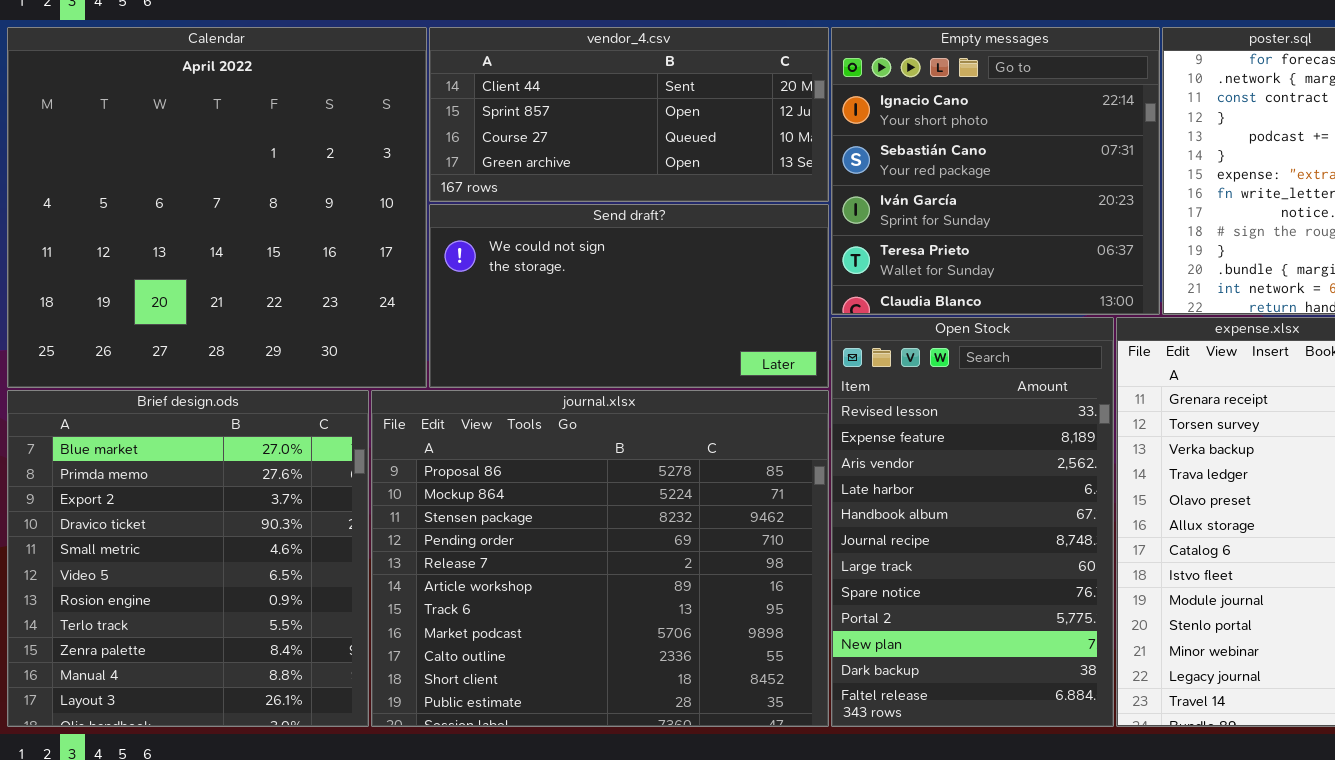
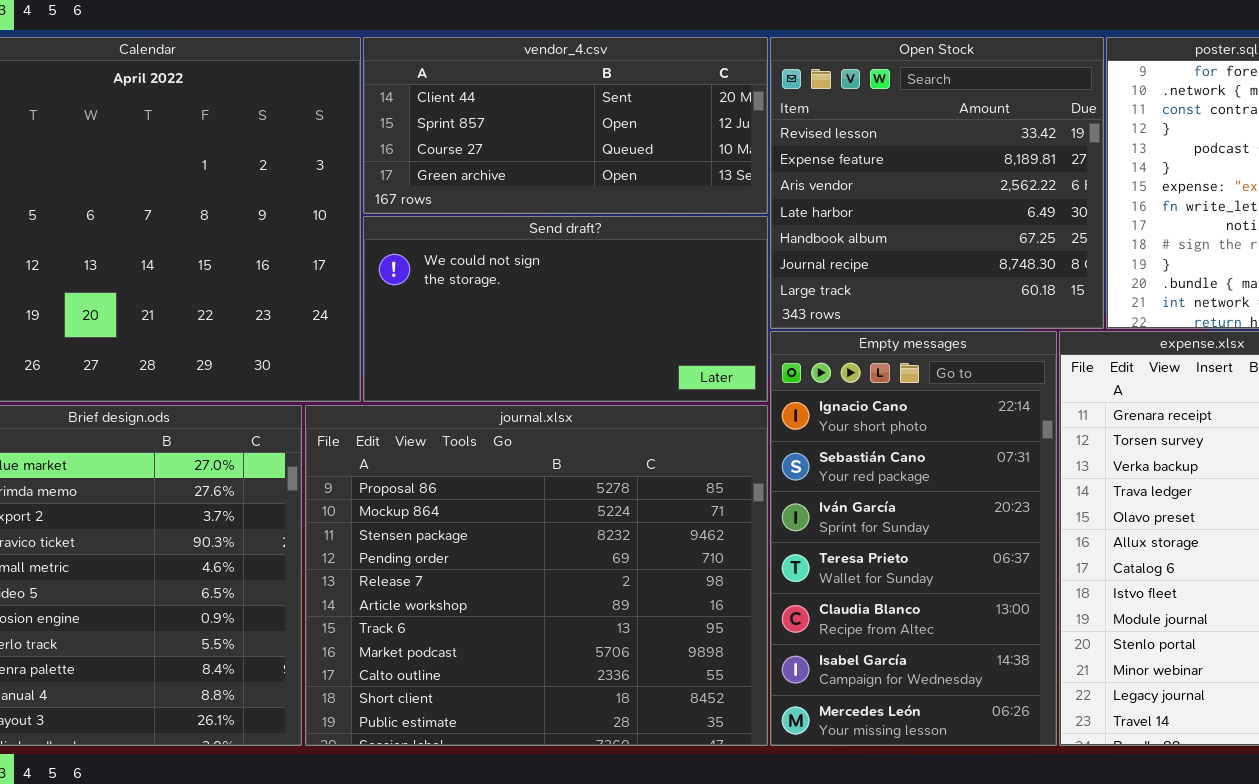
Empty messages: [831,27,1160,315] -> [770,331,1057,746], moved, resized
Open Stock: [831,317,1114,727] -> [770,37,1104,329], moved, resized

